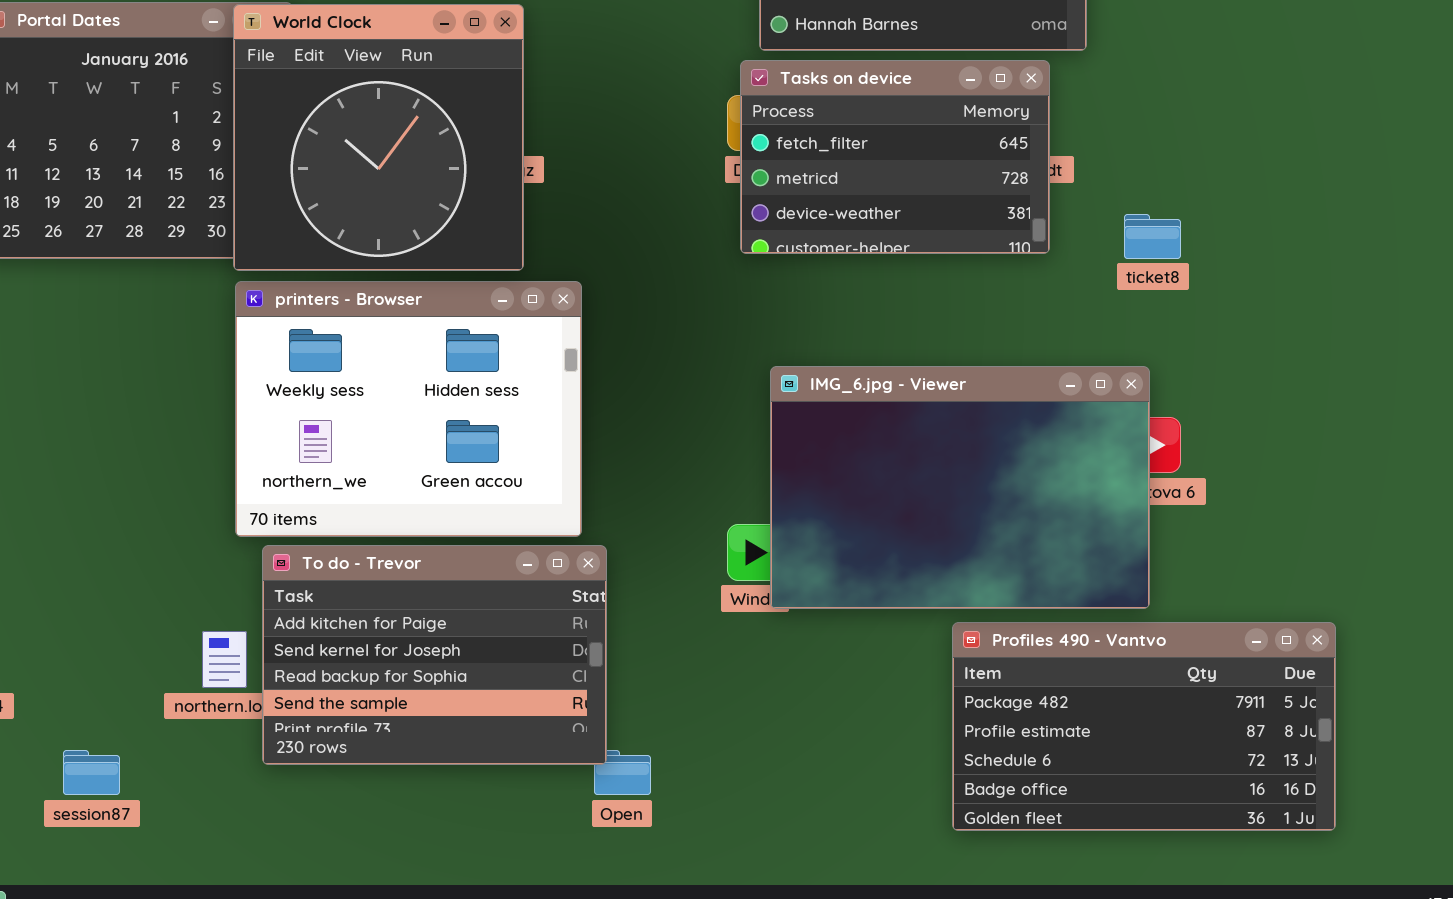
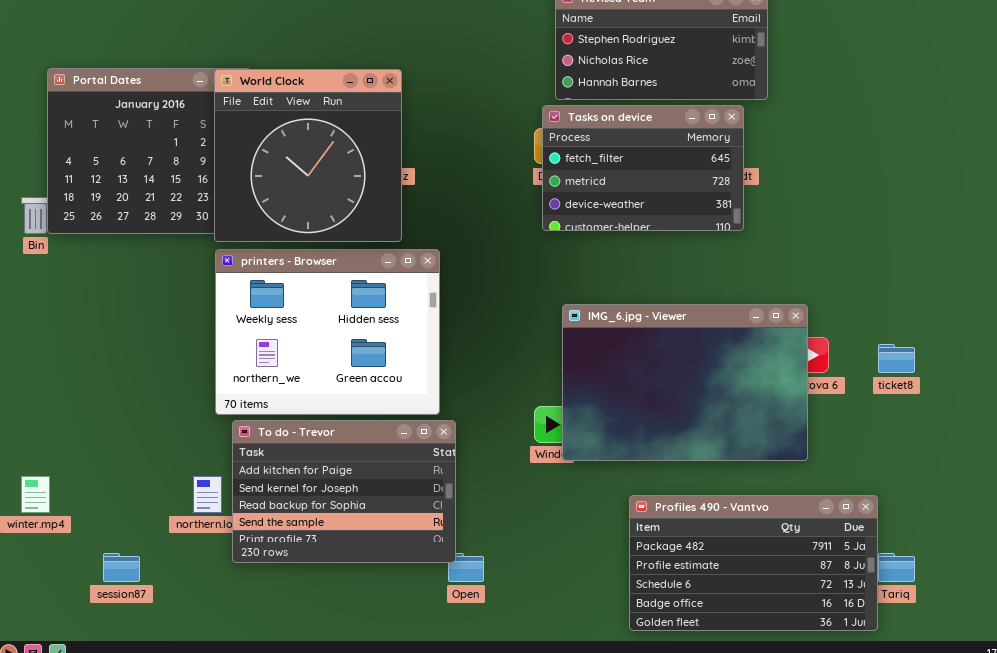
ticket8: [1124,214,1181,259] -> [878,344,915,373], moved
Profiles 490 - Vantvo: [952,622,1336,831] -> [629,495,878,631], moved

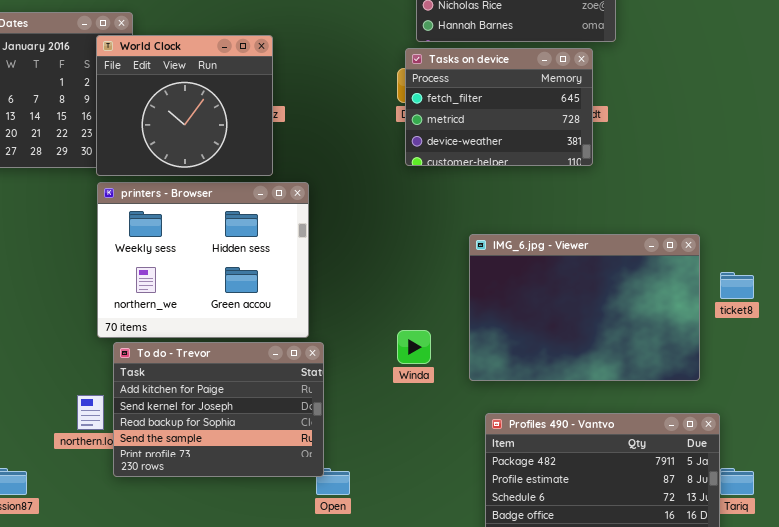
World Clock: [214,69,402,242] -> [96,35,273,176], resized
IMG_6.jpg - Viewer: [562,304,808,461] -> [469,234,700,381], moved

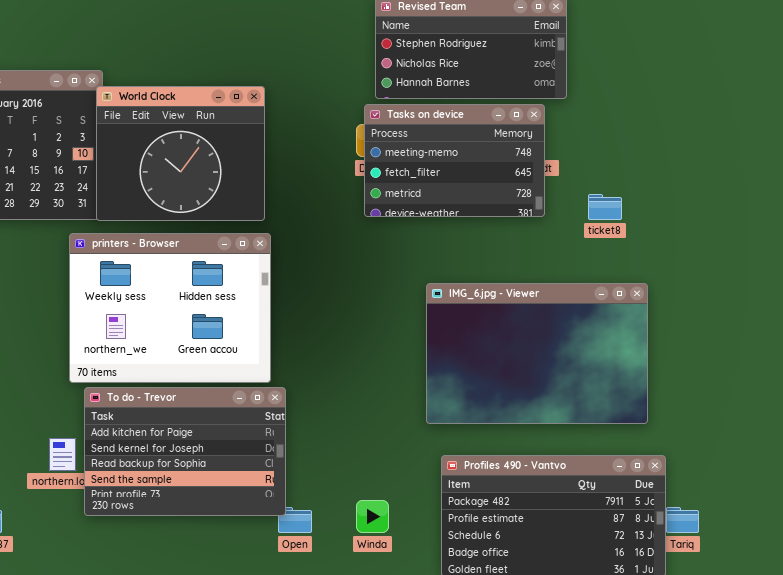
World Clock: [96,35,273,176] -> [96,86,265,221], moved
Tasks on device: [405,48,593,166] -> [364,104,545,217], scrolled up 1 row
ticket8: [720,272,754,299] -> [588,194,622,220], moved
Winda: [397,330,431,364] -> [356,500,389,533], moved

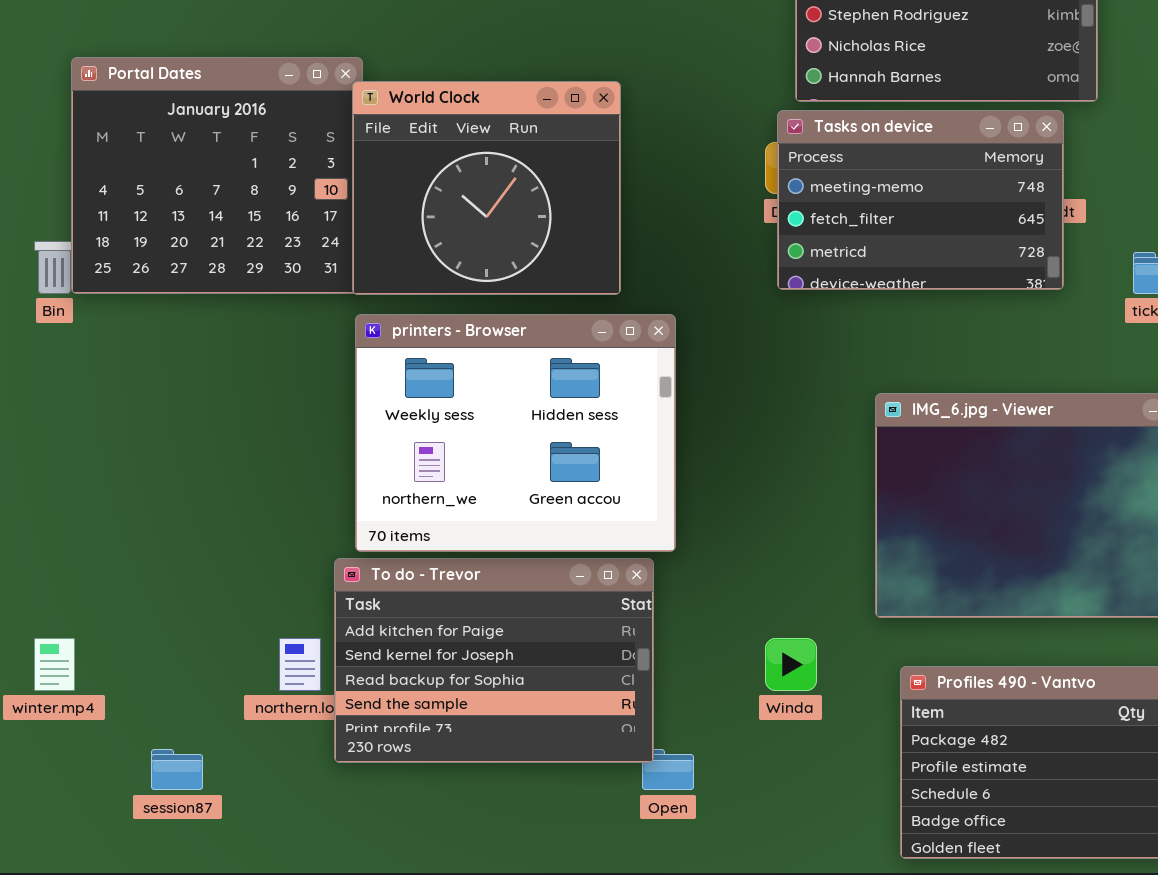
printers - Browser: [69,233,271,383] -> [355,314,676,552], moved
Winda: [356,500,389,533] -> [765,638,817,691], moved

